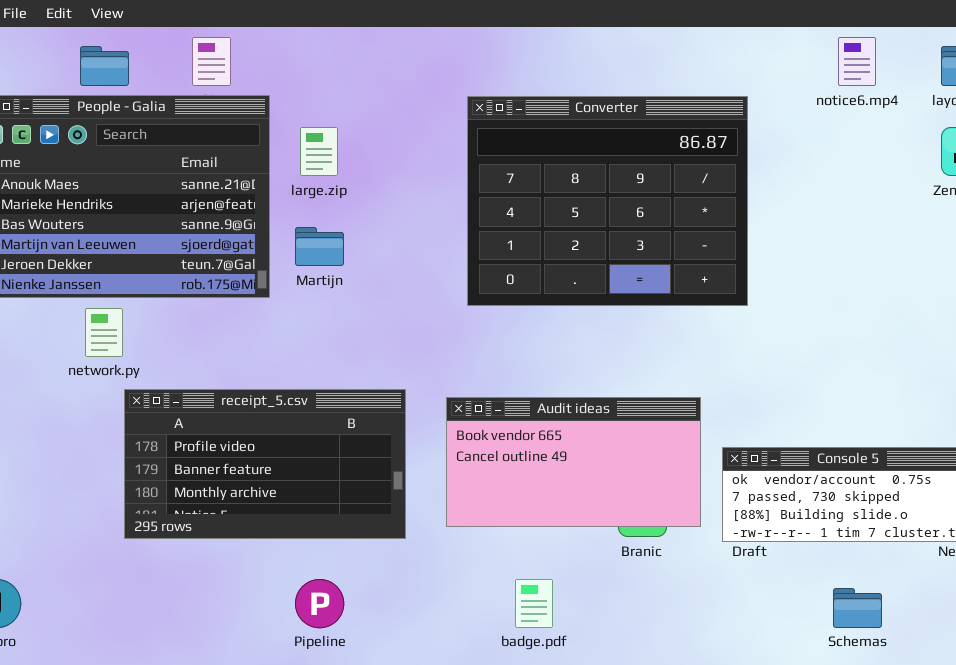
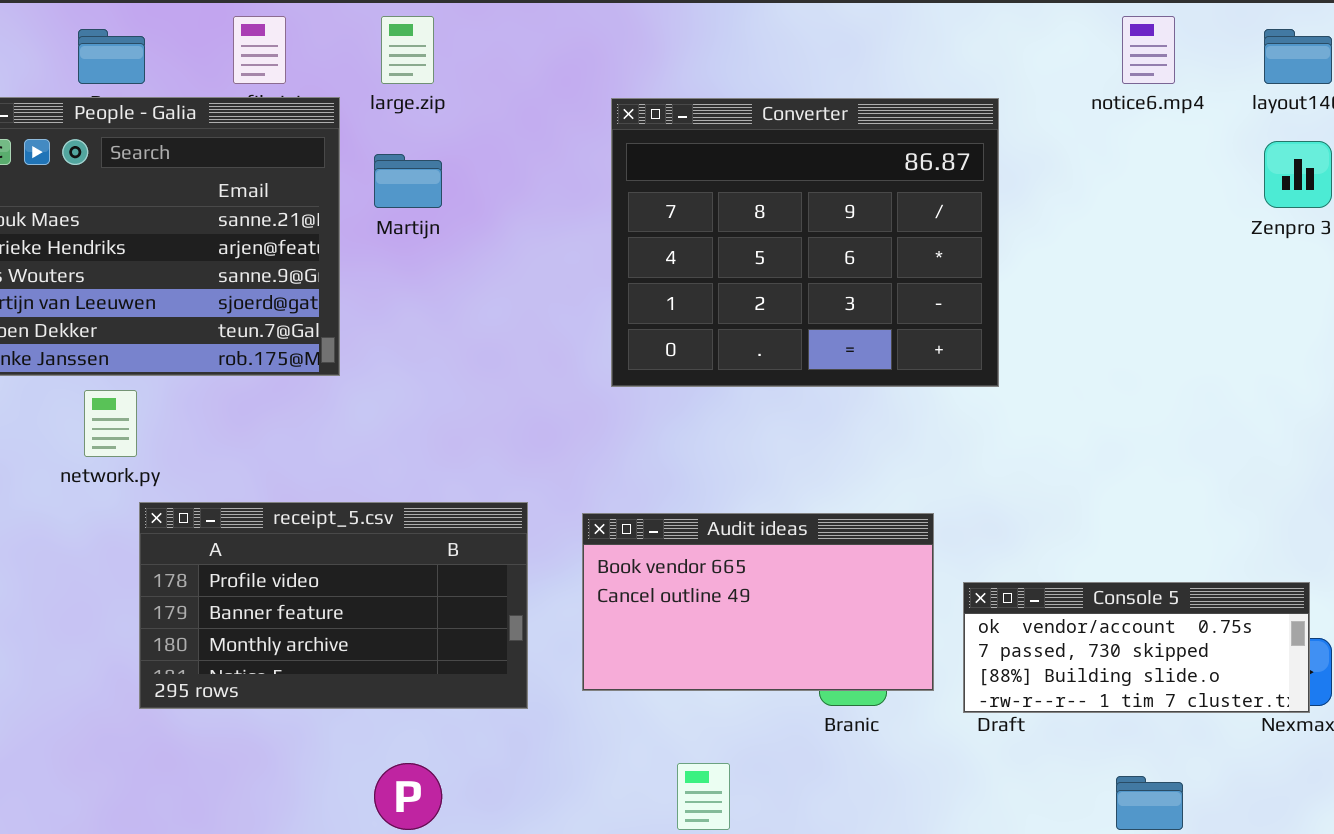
large.zip: [300,127,338,176] -> [381,16,434,84], moved
Martijn: [295,227,344,266] -> [374,154,442,208], moved

